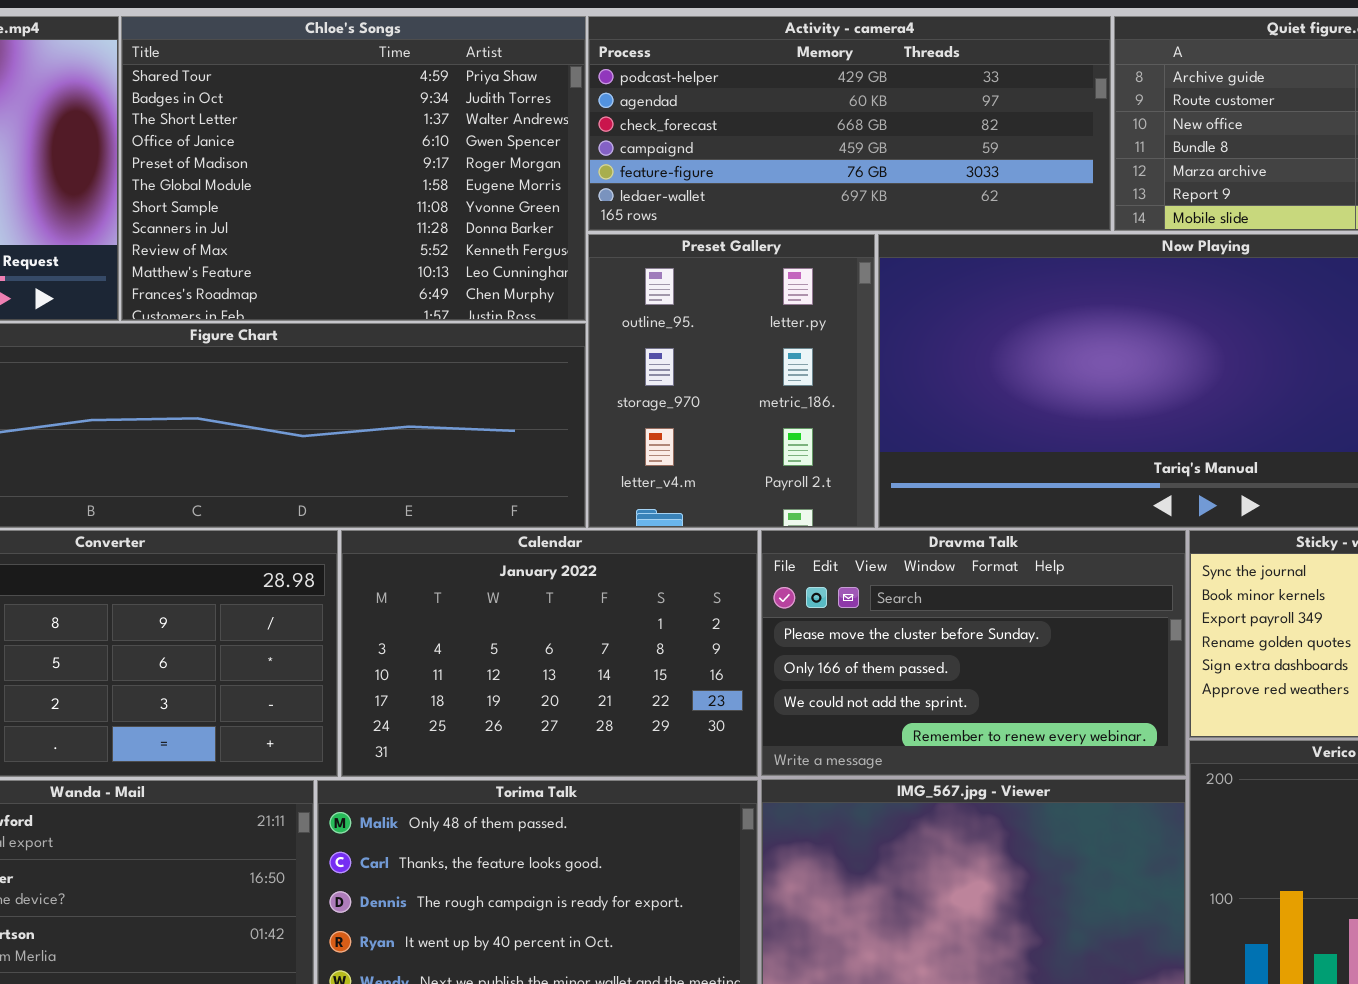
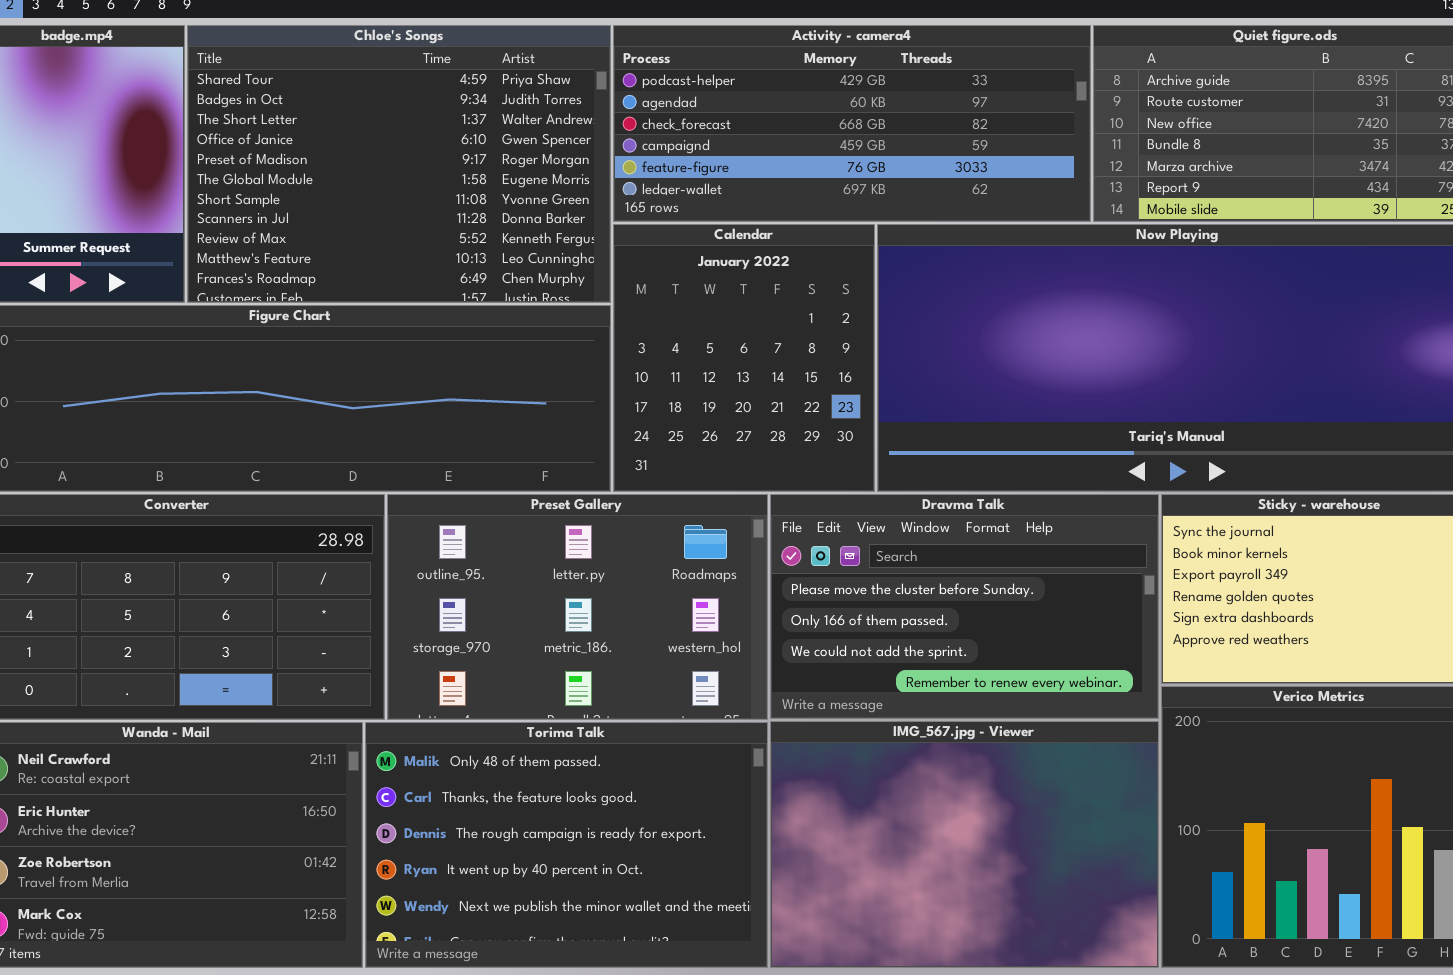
Preset Gallery: [588,234,875,528] -> [387,494,768,720], moved, resized
Calendar: [341,530,758,777] -> [613,224,875,492], moved, resized

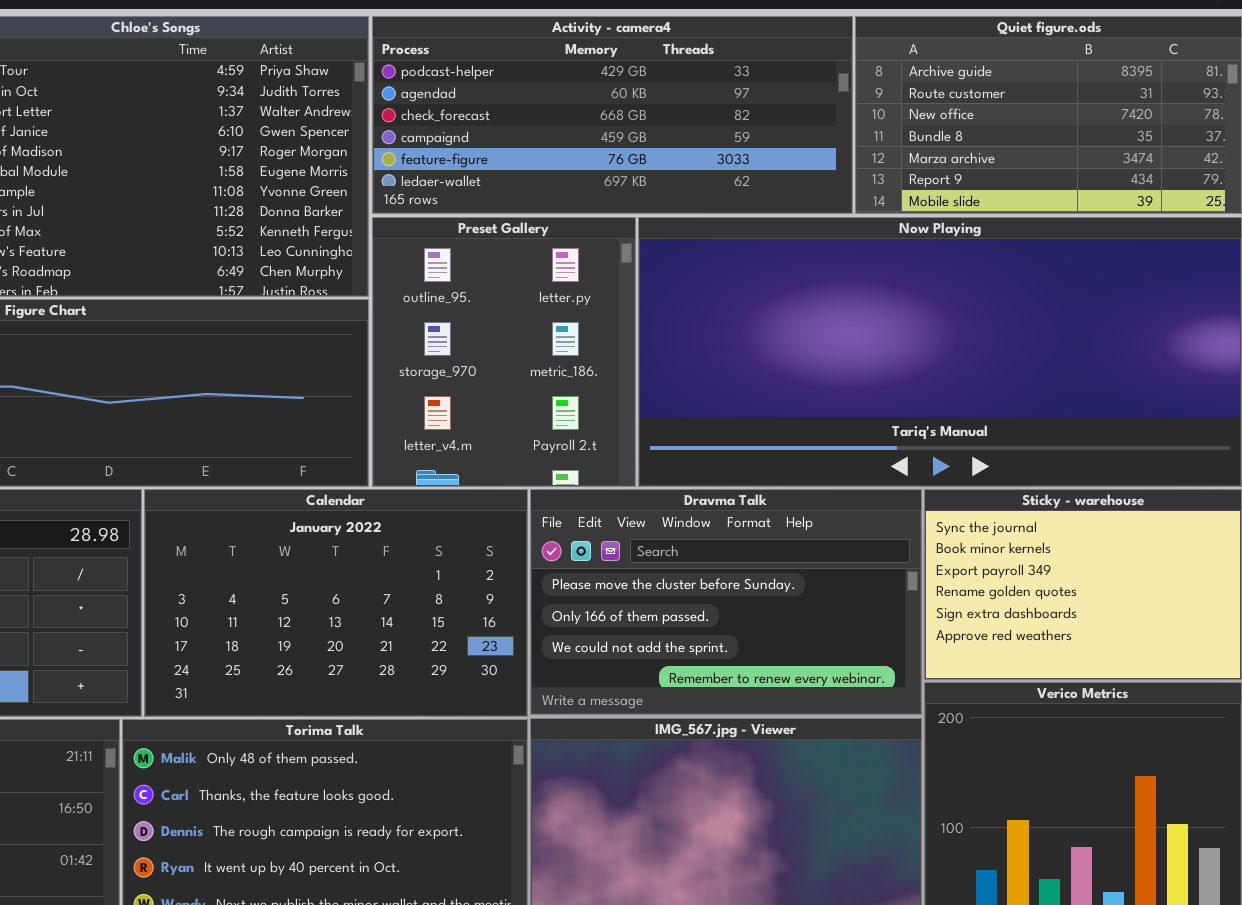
Calendar: [613,224,875,492] -> [144,489,528,717], moved, resized
Preset Gallery: [387,494,768,720] -> [372,217,636,487], moved, resized

